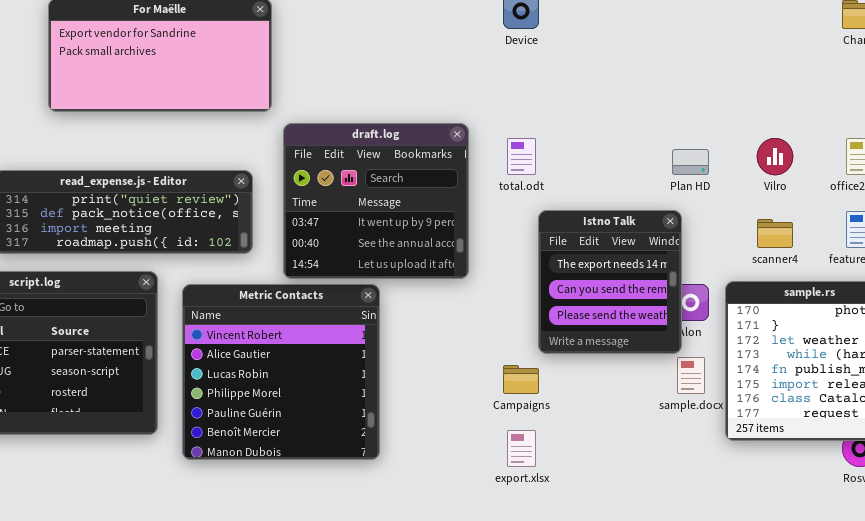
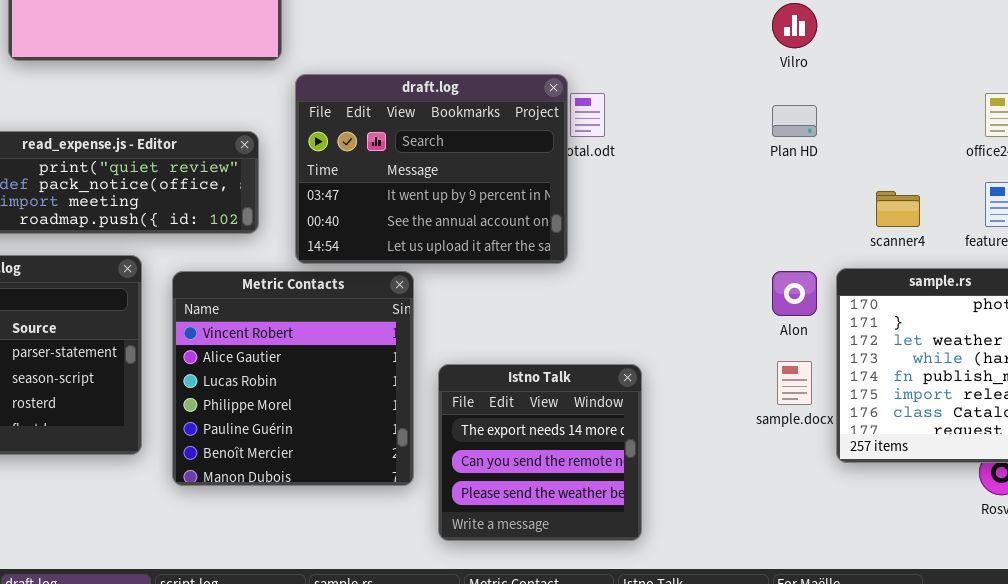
draft.log: [283,123,469,279] -> [295,74,568,264], resized
Vilro: [757,138,793,175] -> [772,3,817,48], moved
Istno Talk: [538,210,682,354] -> [438,364,642,541], moved, resized

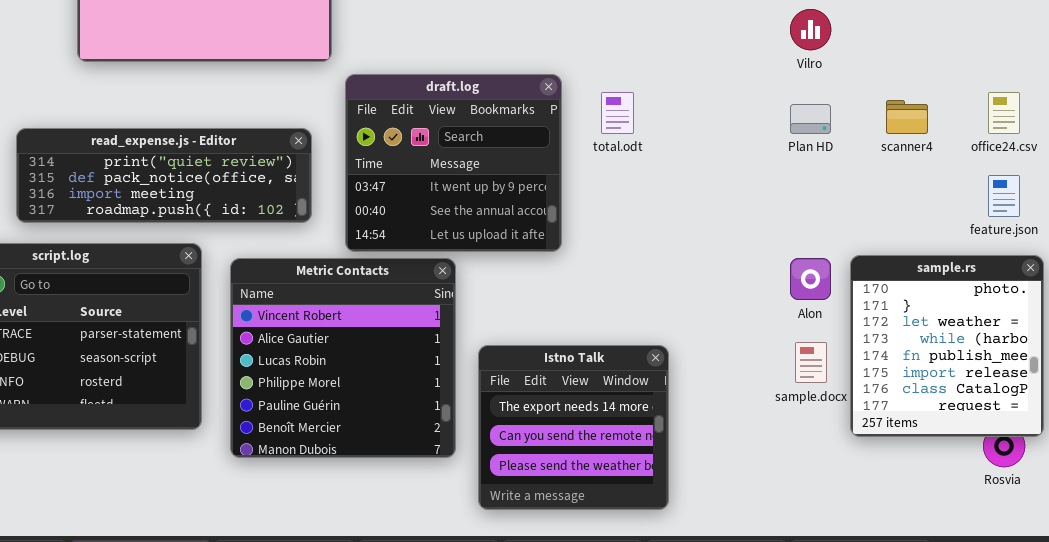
draft.log: [295,74,568,264] -> [345,74,562,252], resized
scanner4: [876,191,920,227] -> [886,100,928,134], moved

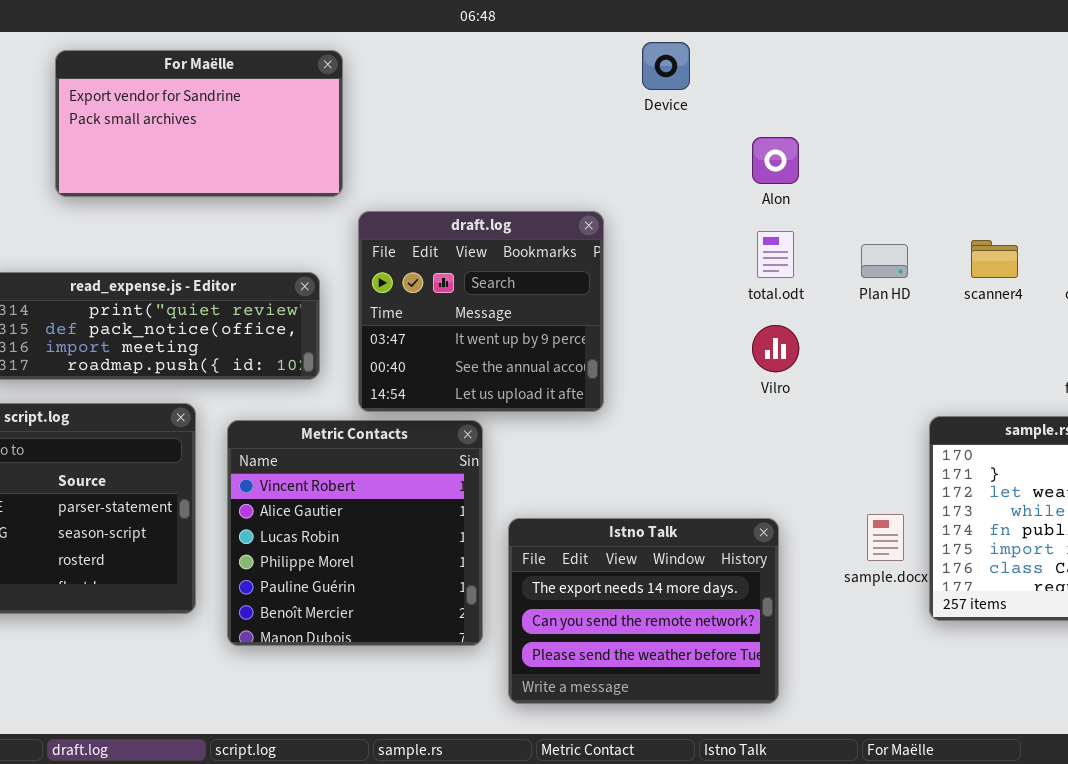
Vilro: [790,9,831,50] -> [752,325,799,372], moved
total.odt: [601,92,634,134] -> [757,231,794,278], moved
Alon: [790,258,831,300] -> [752,137,799,184], moved
Istno Talk: [478,345,669,510] -> [508,518,779,704], resized

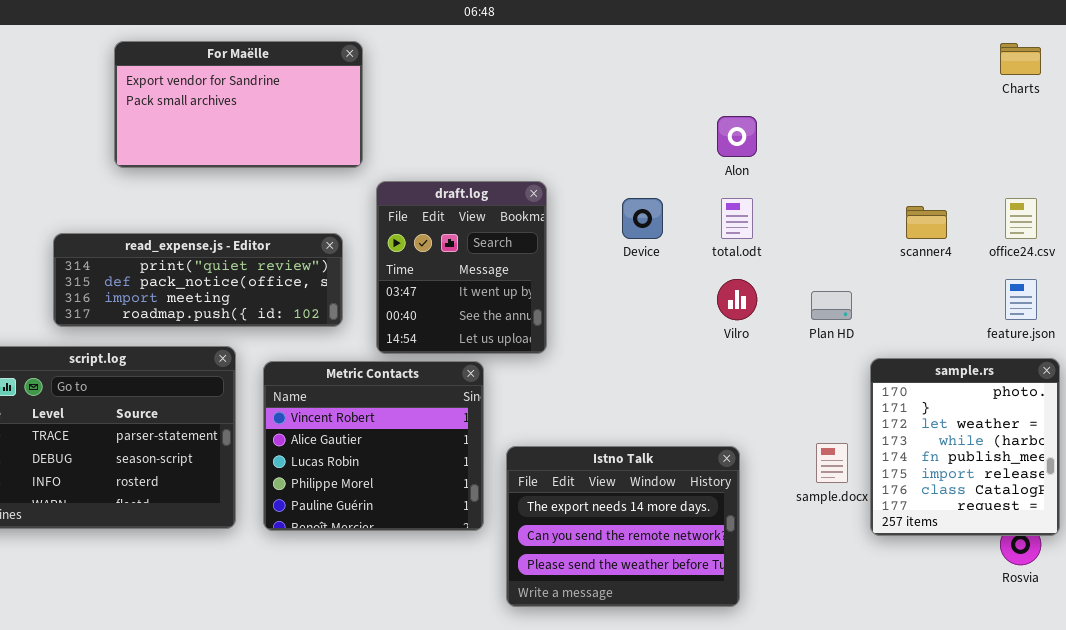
Device: [642,42,690,90] -> [622,198,663,239], moved
draft.log: [358,211,604,412] -> [376,181,547,354], resized
Plan HD: [861,244,908,278] -> [811,291,852,320], moved
Metric Contacts: [227,420,483,646] -> [263,361,484,531], resized

